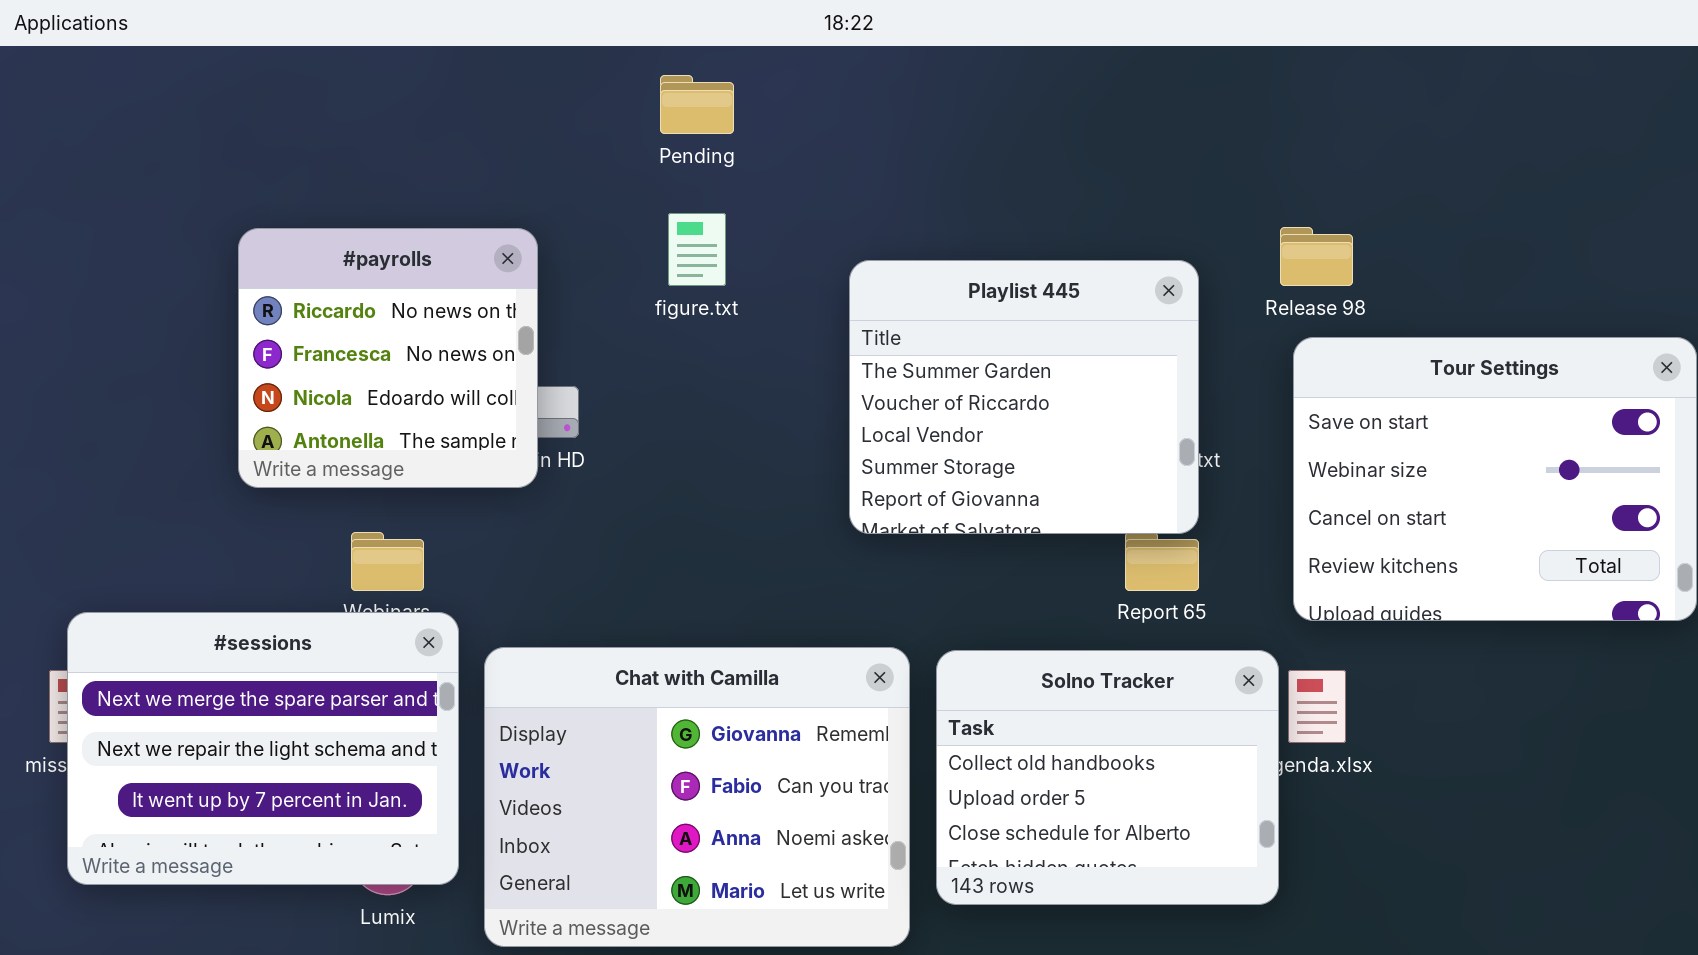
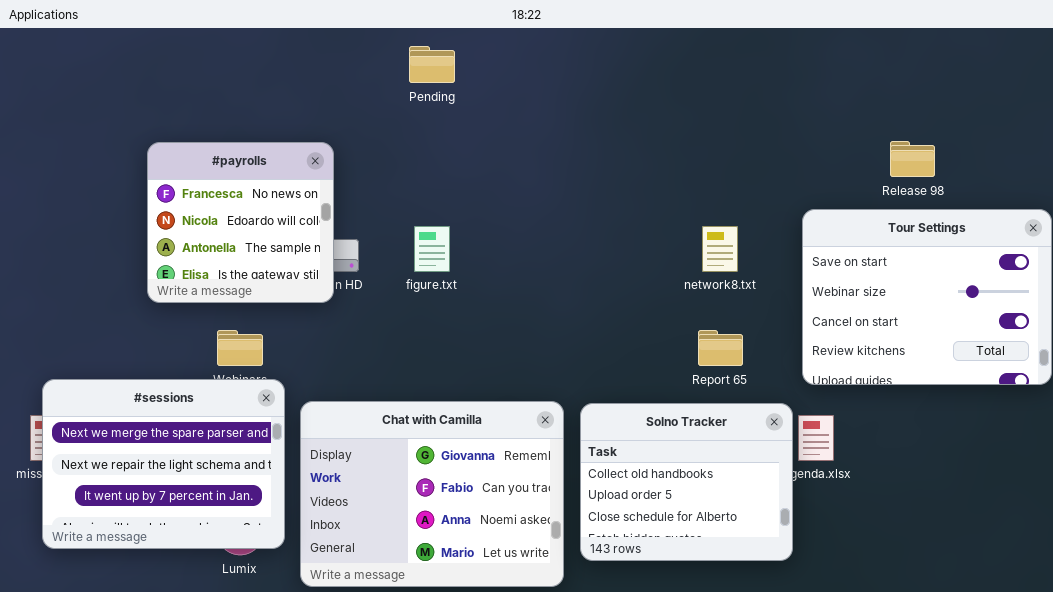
figure.txt: [668,213,726,286] -> [414,226,450,272], moved
Release 98: [1280,227,1353,286] -> [890,141,935,177], moved
#payrolls: [238,228,538,488] -> [147,142,334,303], scrolled down 1 row
Playlist 445: [849,260,1199,534] -> none, closed

